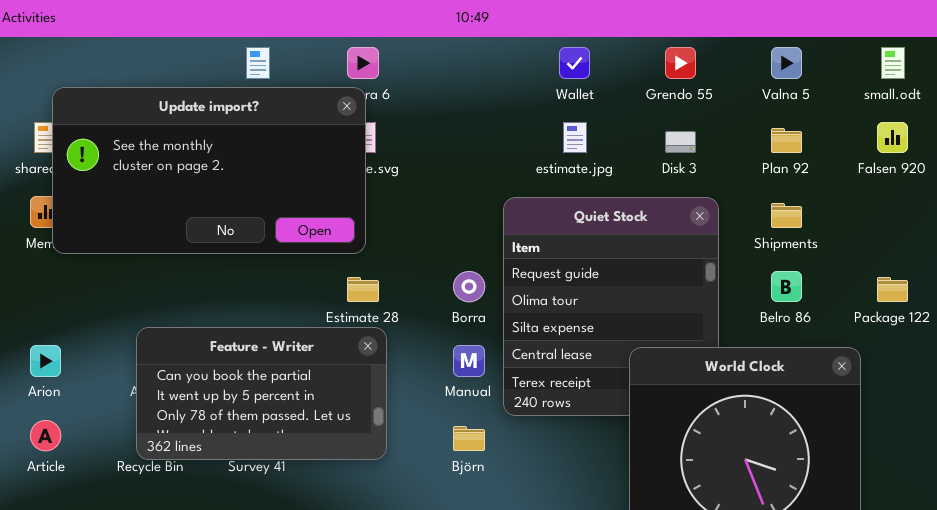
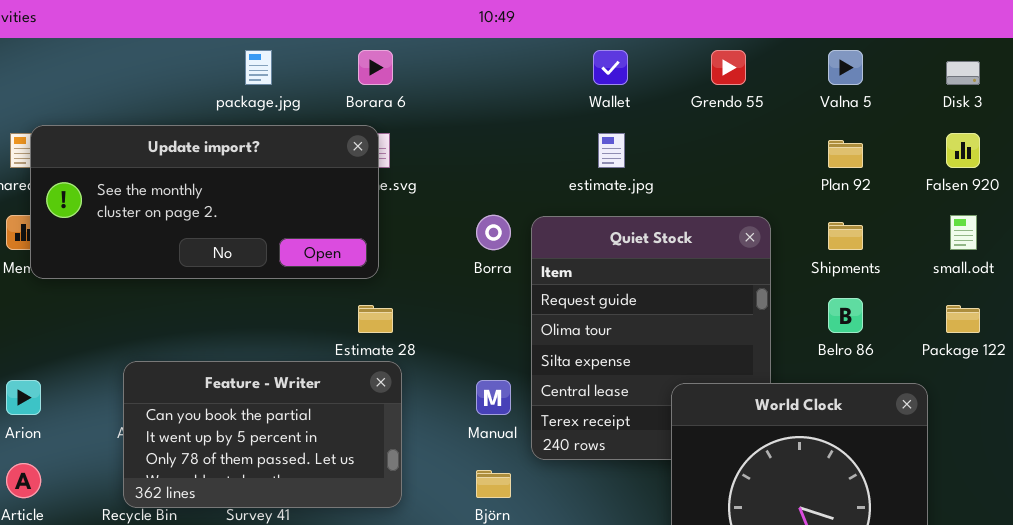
small.odt: [881,47,905,79] -> [950,215,977,250], moved
Update import?: [52,87,366,254] -> [30,125,379,279], resized
Disk 3: [665,131,696,153] -> [946,61,980,85], moved
Borra: [453,271,485,302] -> [476,215,511,250], moved

